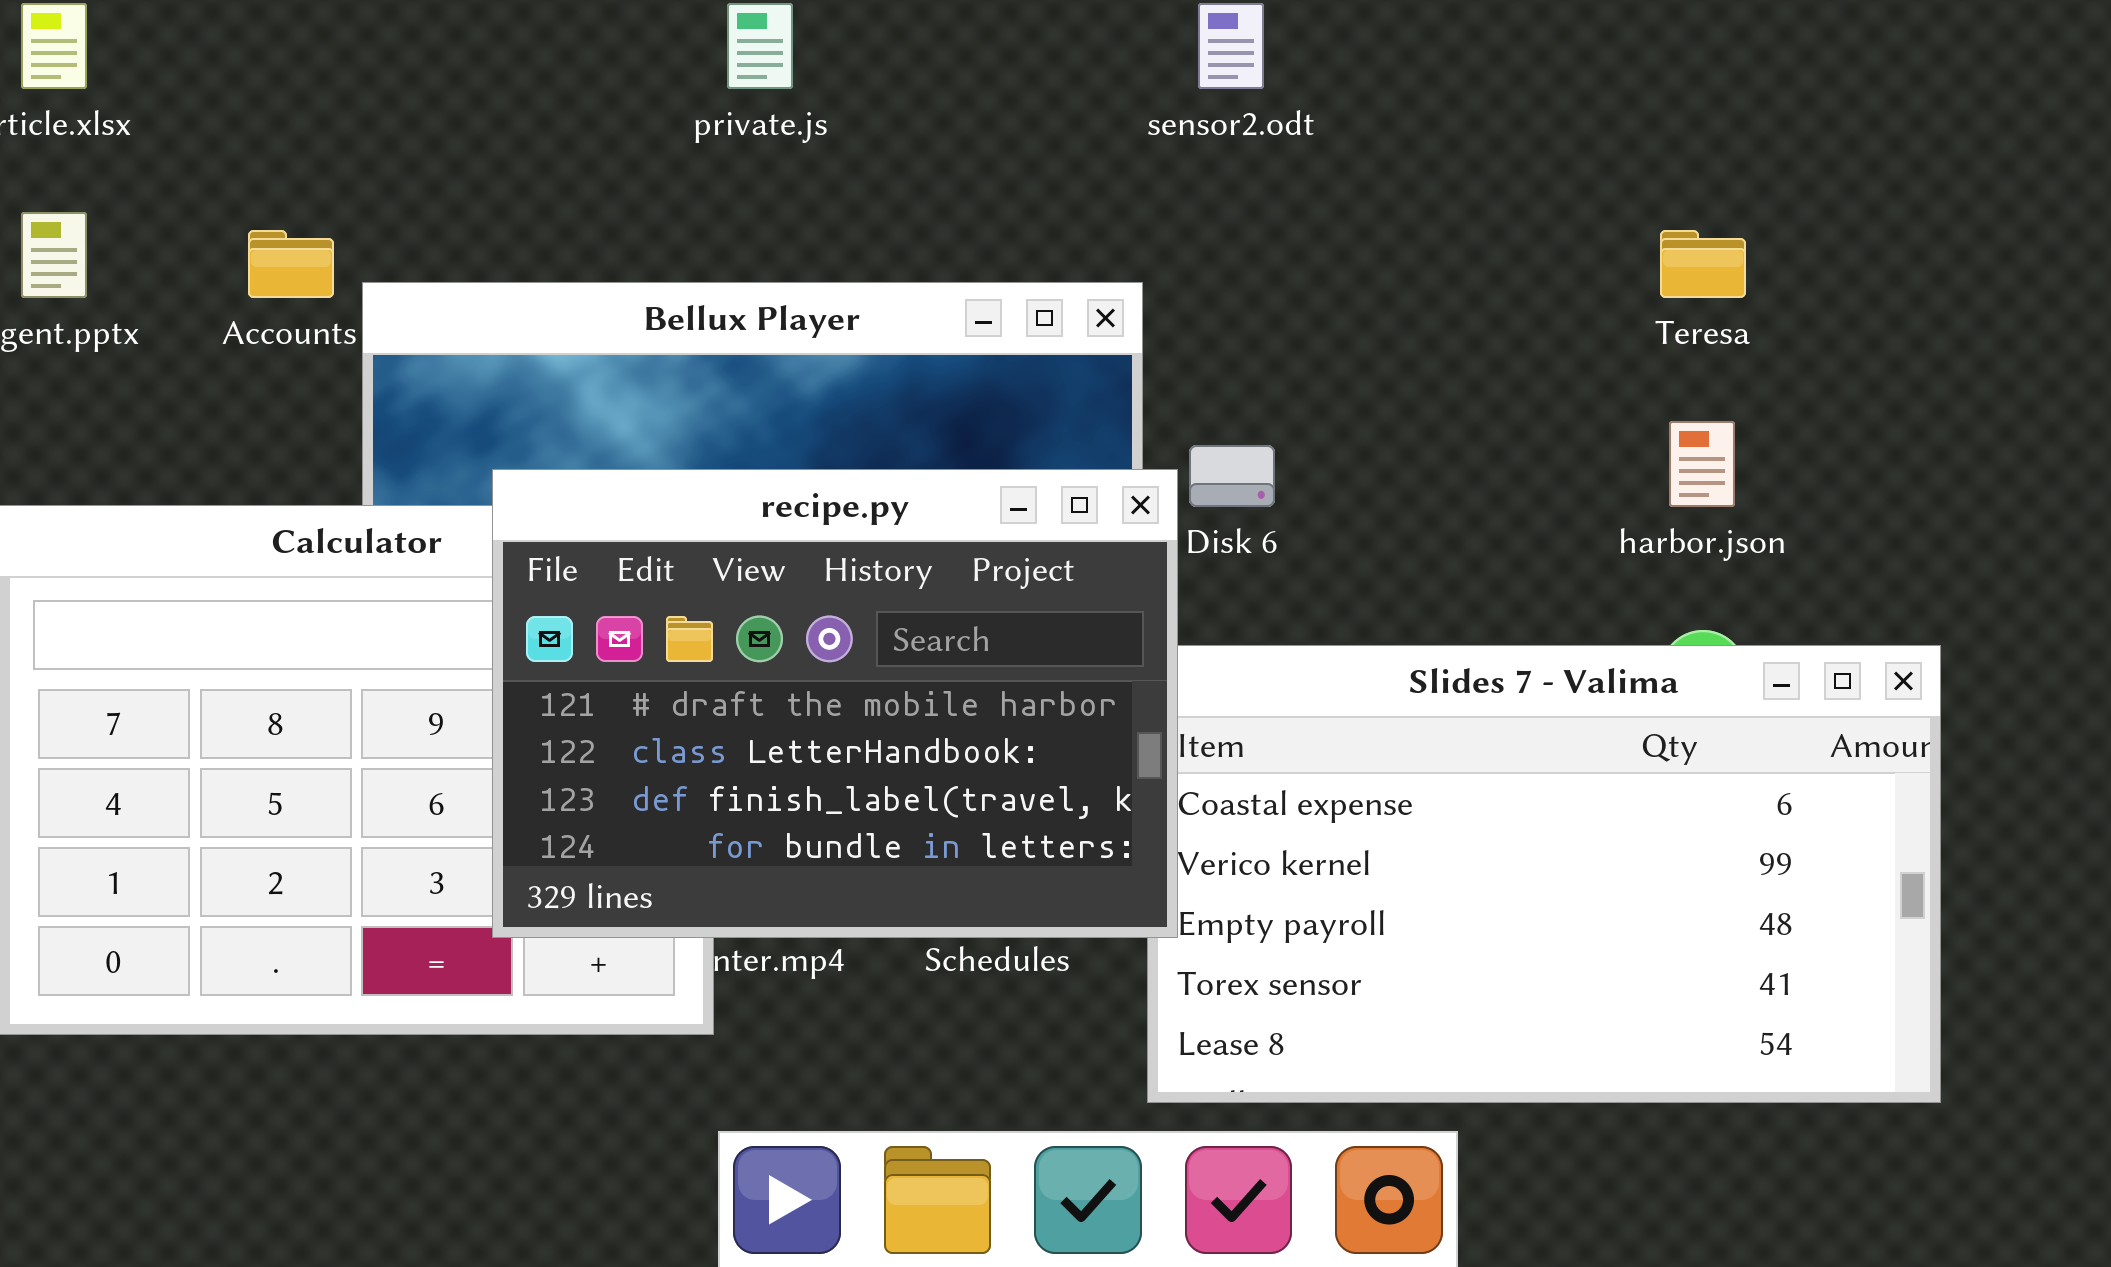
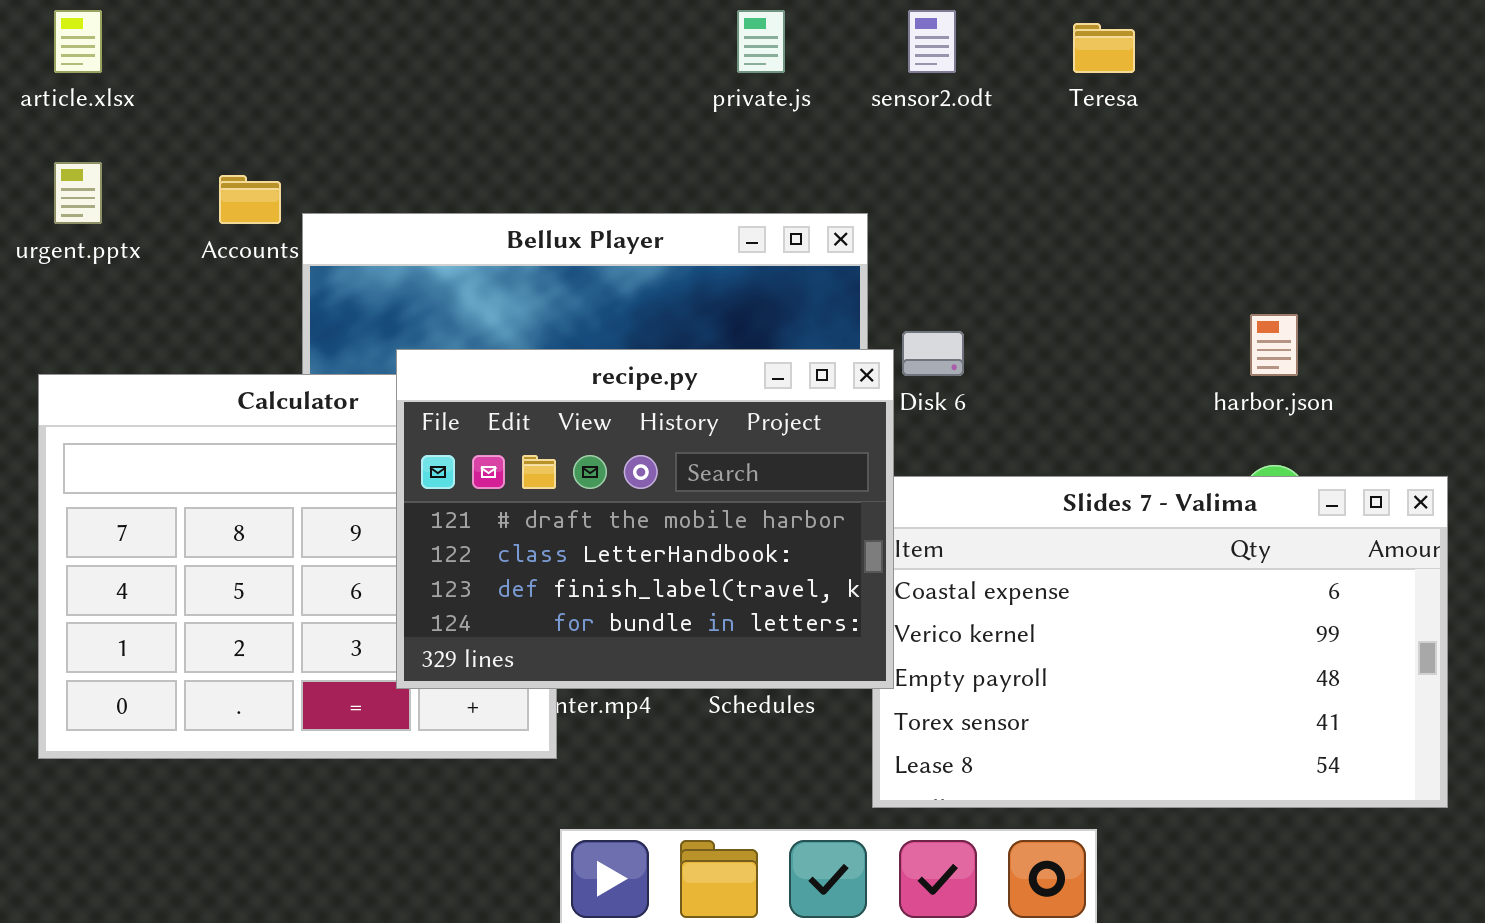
private.js: [727,3,793,89] -> [737,10,785,73], moved
Teresa: [1660,230,1746,298] -> [1073,23,1135,73], moved

